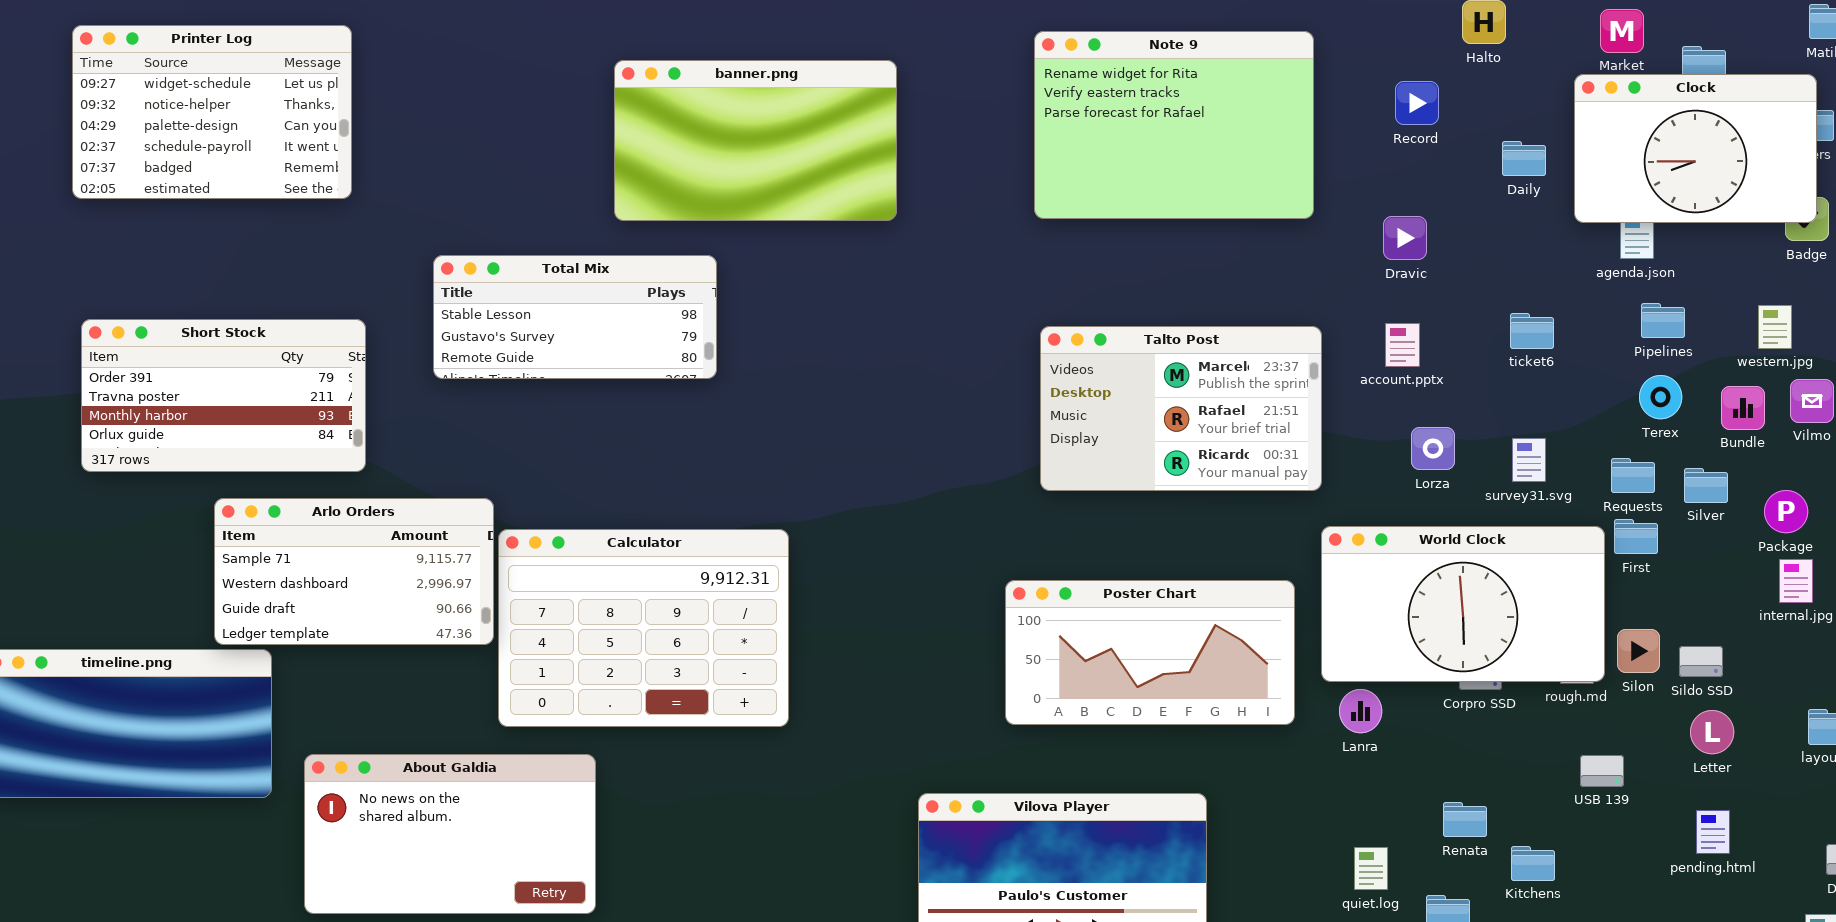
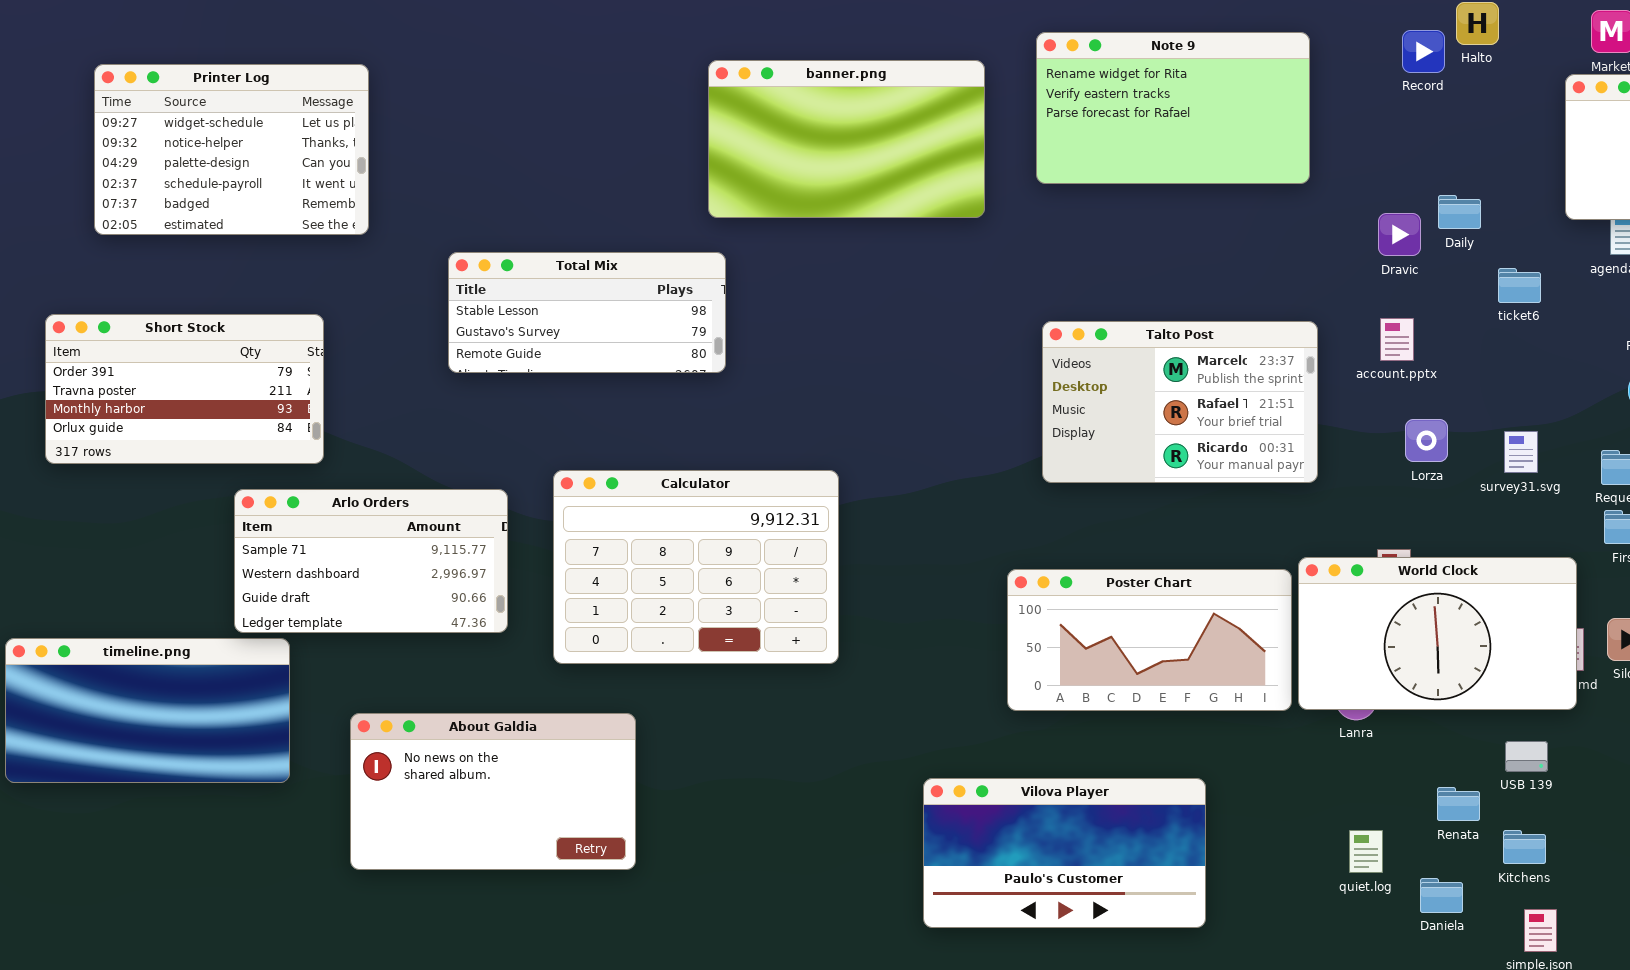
Printer Log: [72,25,352,199] -> [94,64,369,235], moved
Note 9: [1034,31,1314,219] -> [1036,32,1310,184], resized
banner.png: [614,60,897,221] -> [708,60,985,218], moved
Record: [1395,81,1439,125] -> [1402,30,1445,73], moved
Daily: [1502,141,1546,176] -> [1438,195,1481,229], moved
ticket6: [1510,313,1554,349] -> [1498,268,1541,303], moved
Short Stock: [81,319,366,472] -> [45,314,324,464], moved
World Clock: [1321,526,1605,682] -> [1298,557,1577,710], moved
Calculator: [498,529,789,727] -> [553,470,839,664], moved
About Galdia: [304,754,596,914] -> [350,713,636,870], moved
USB 139: [1580,755,1624,787] -> [1505,741,1548,772], moved

